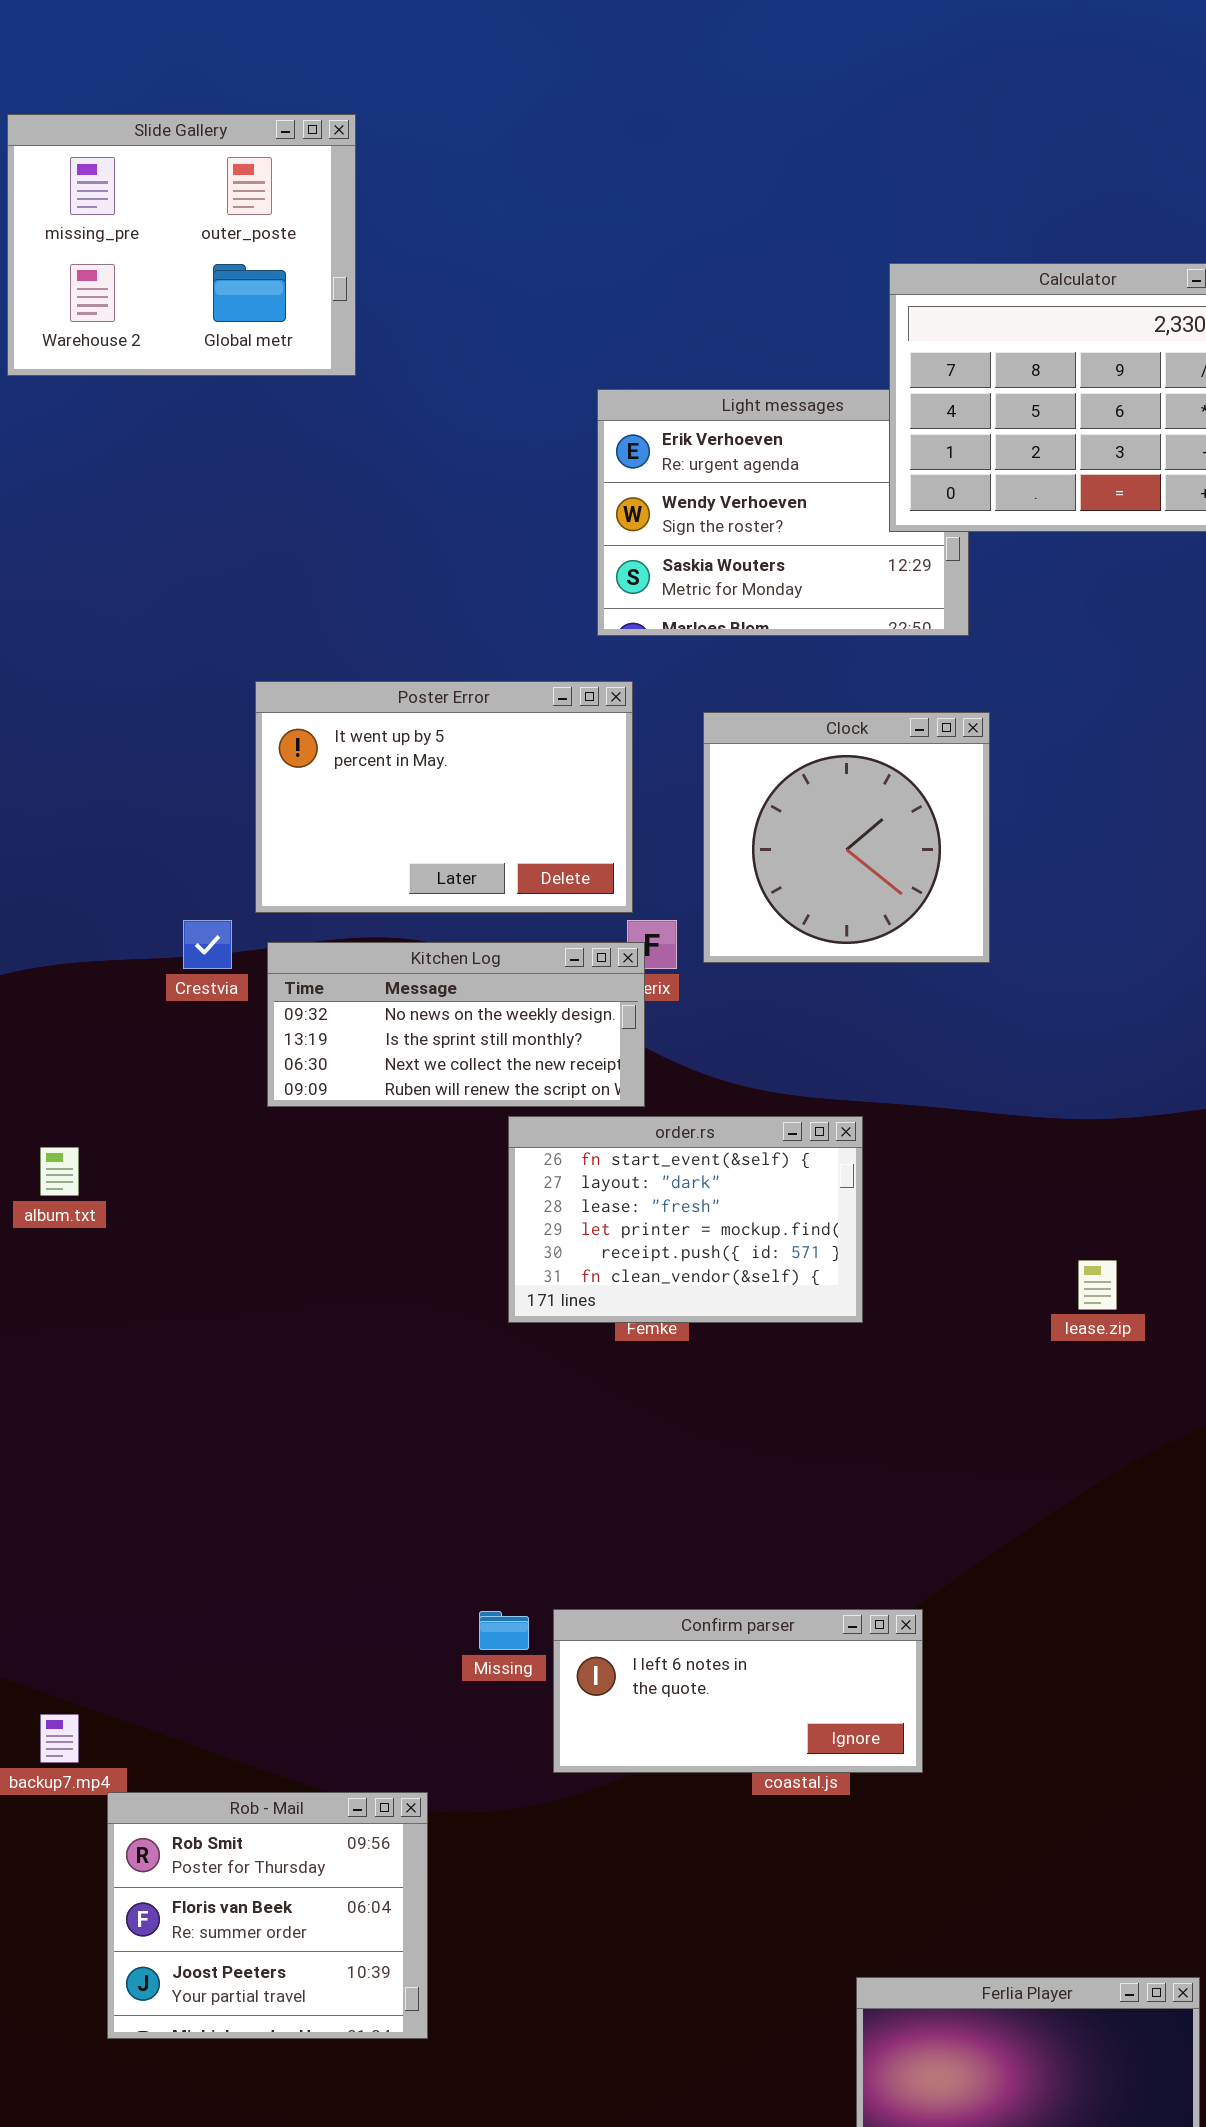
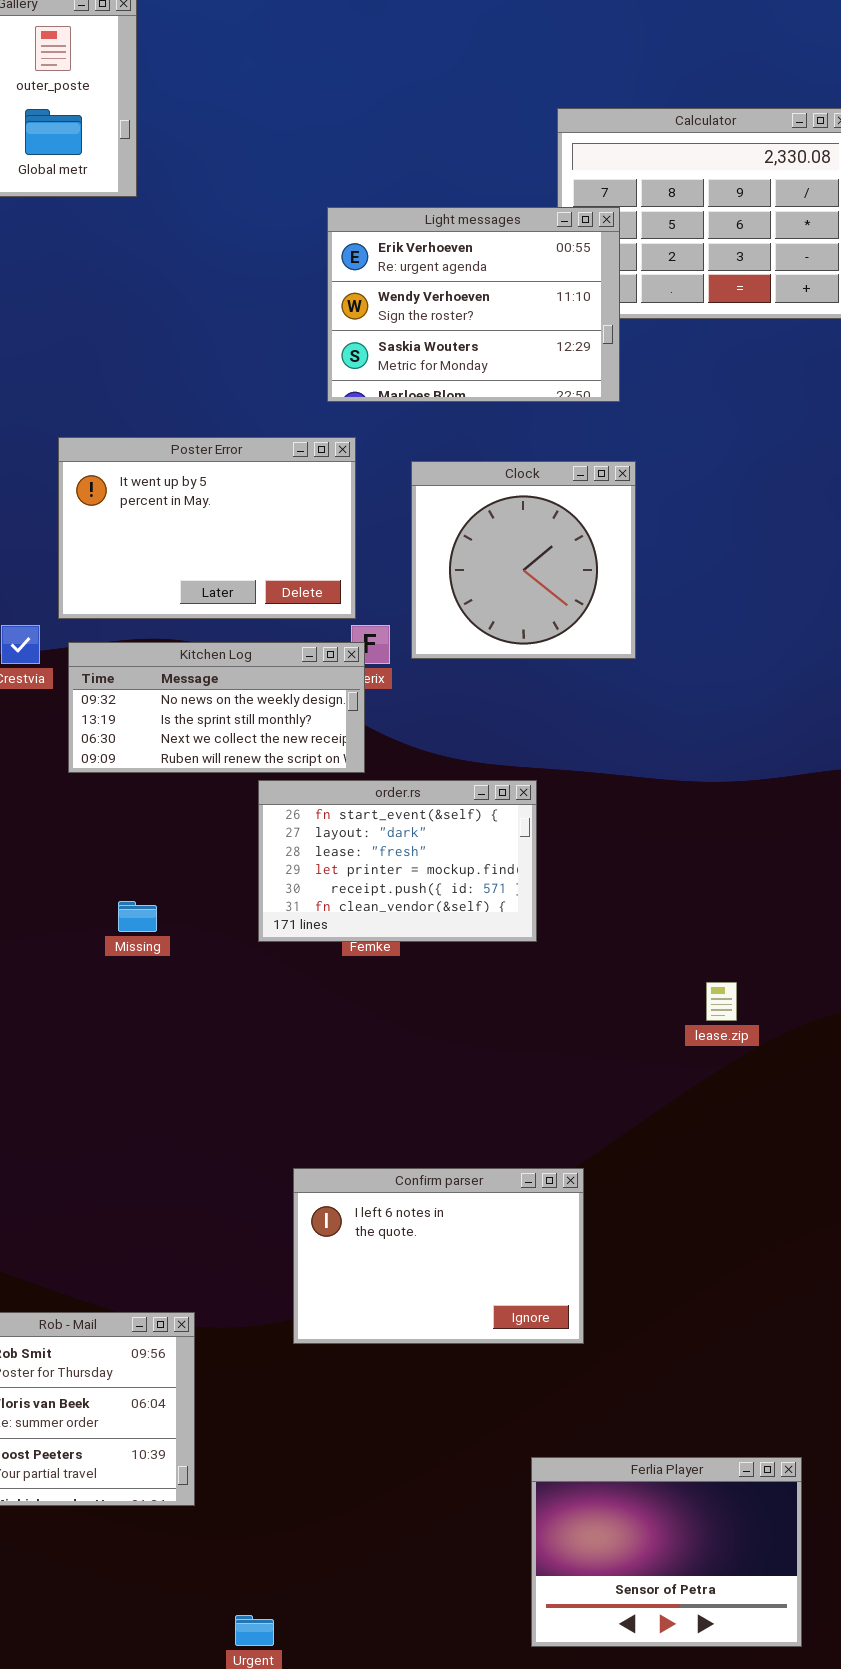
Light messages: [597,389,969,636] -> [327,207,620,402], raised
lease.zip: [1078,1260,1117,1310] -> [706,982,737,1021], moved
Confirm parser: [553,1609,923,1773] -> [293,1168,584,1344], resized
Missing: [479,1611,529,1650] -> [118,901,157,932], moved

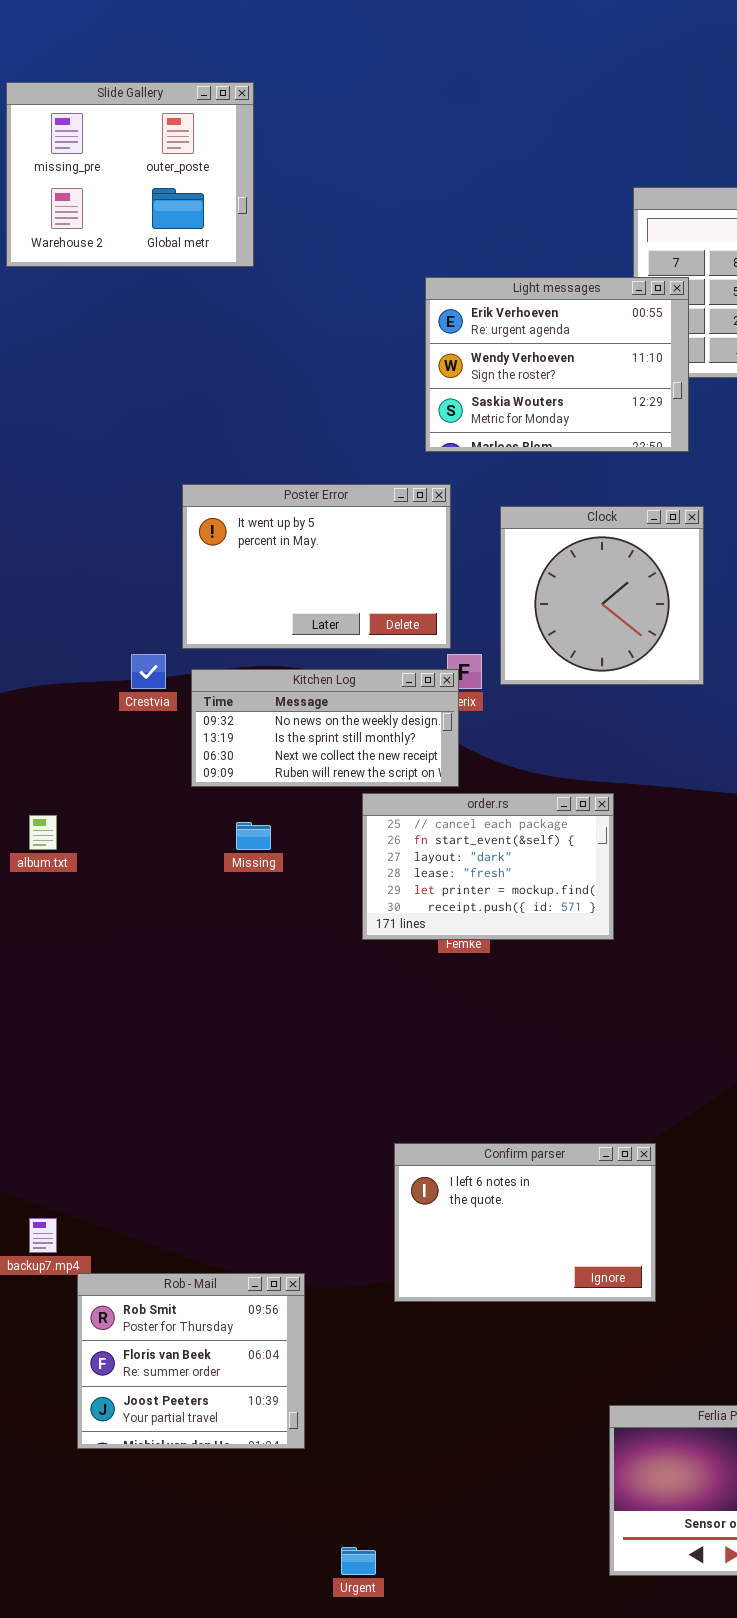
order.rs: [258,780,537,942] -> [362,793,614,940], scrolled up 1 row
Missing: [118,901,157,932] -> [236,822,271,850], moved

